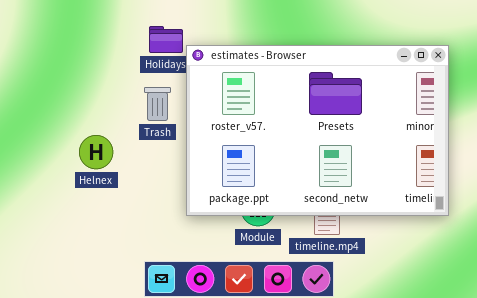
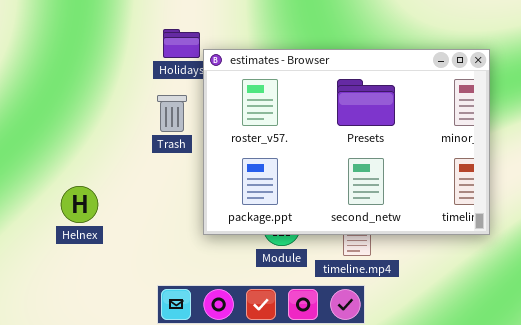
Helnex: [79,135,113,169] -> [61,186,98,223], moved

